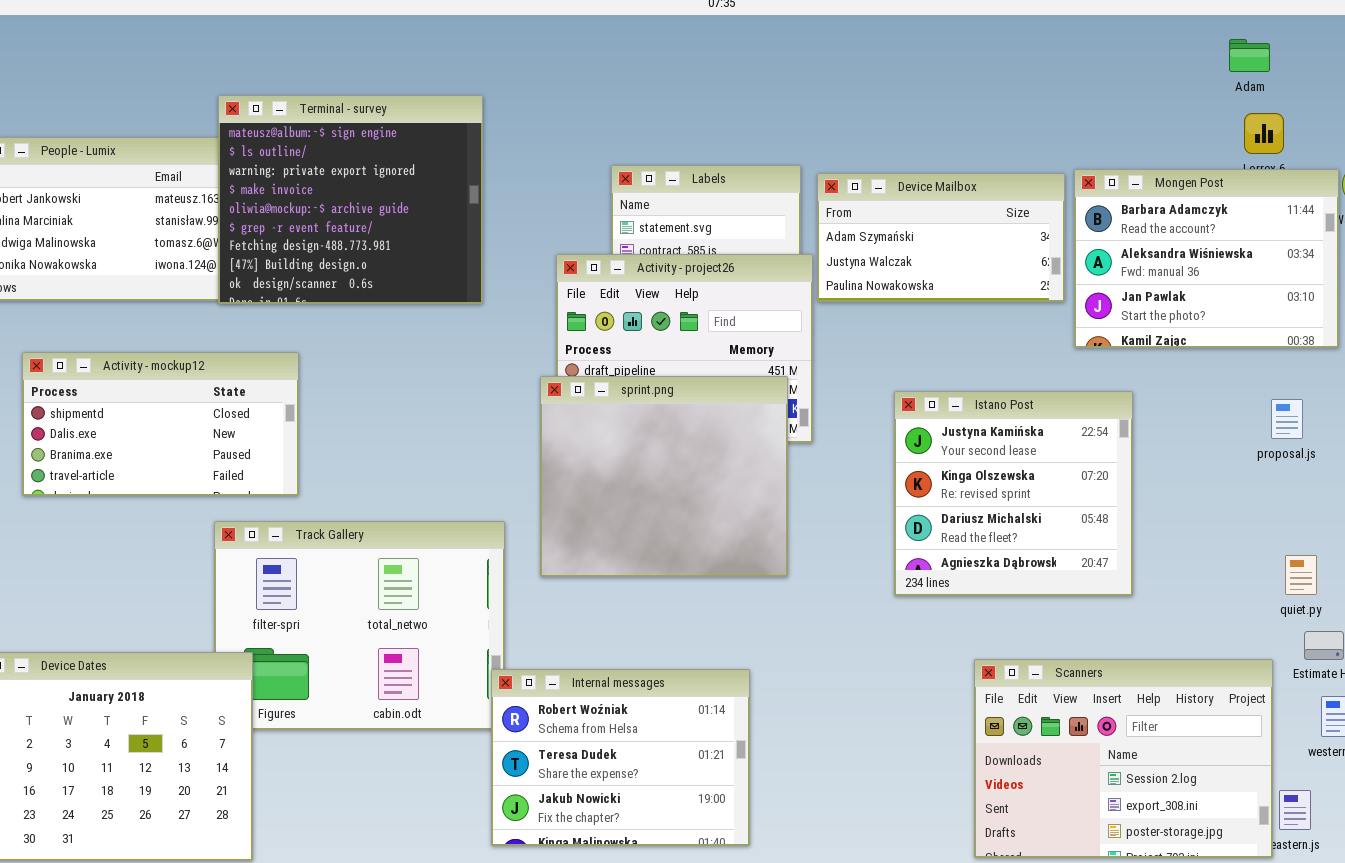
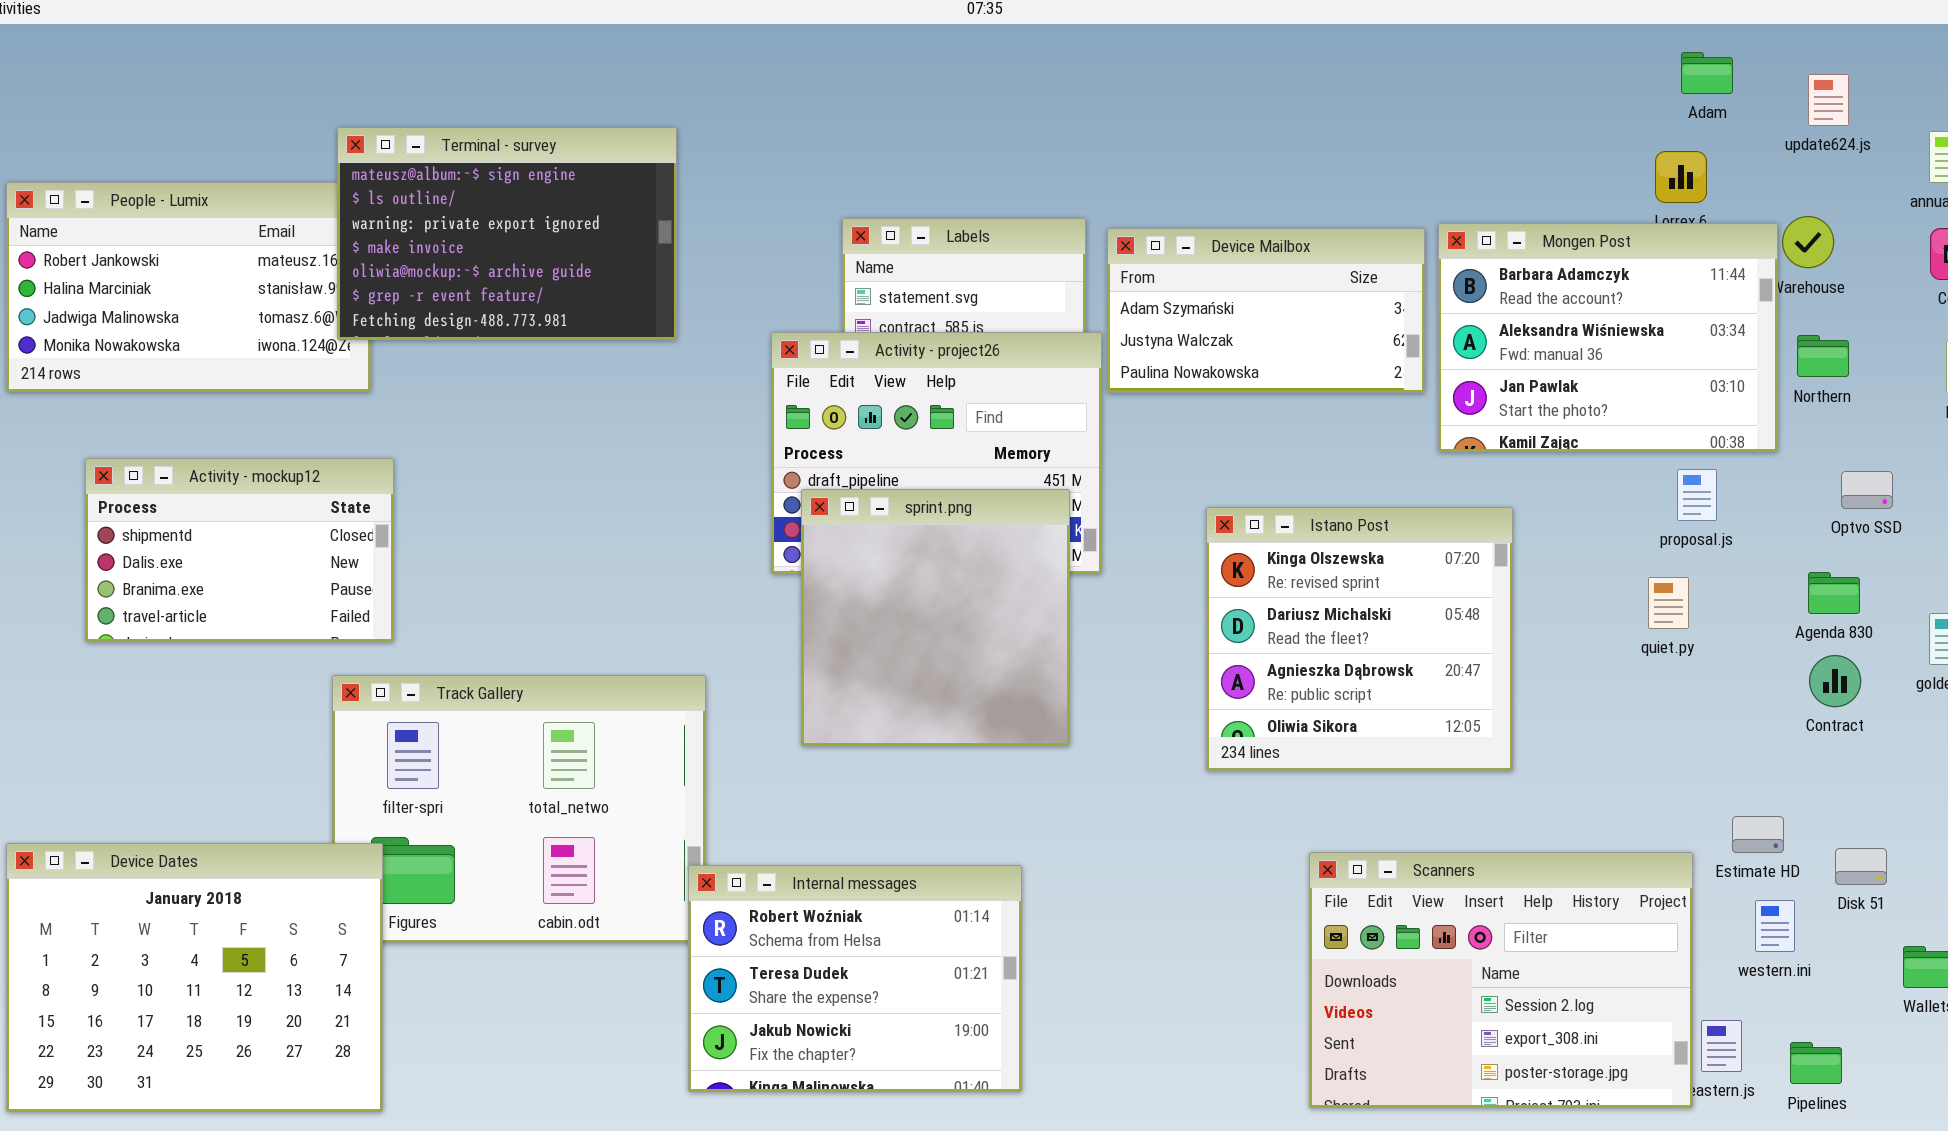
Adam: [1229,39,1270,72] -> [1681,52,1733,94], moved
Terminal - survey: [218,95,483,304] -> [337,127,677,340], resized
Activity - mockup12: [22,352,299,496] -> [85,458,394,642], resized
sprint.png: [540,376,788,577] -> [801,489,1070,746], resized
Istano Post: [894,391,1133,596] -> [1206,507,1513,771], scrolled down 1 row
proposal.js: [1271,399,1303,439] -> [1677,469,1717,521], moved
quiet.py: [1285,555,1317,595] -> [1648,577,1689,629], moved

